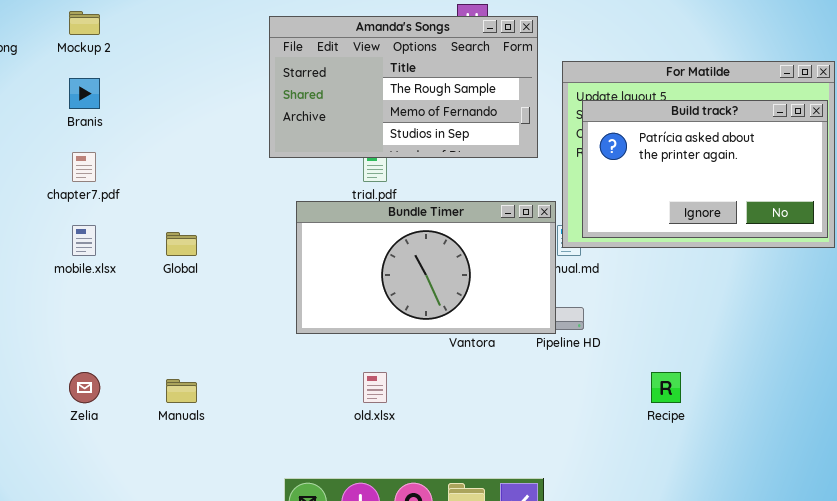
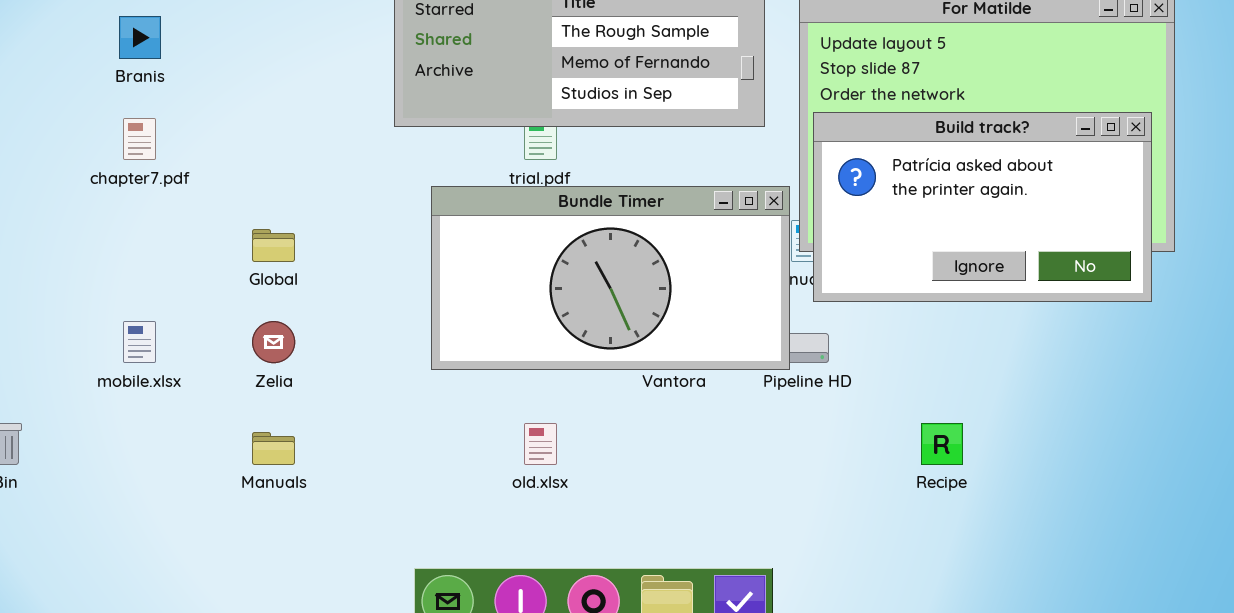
Build track?: [582,100,828,238] -> [813,112,1152,302], moved
mobile.xlsx: [72,225,96,256] -> [123,321,156,363], moved
Zelia: [69,372,100,403] -> [252,321,295,363], moved

